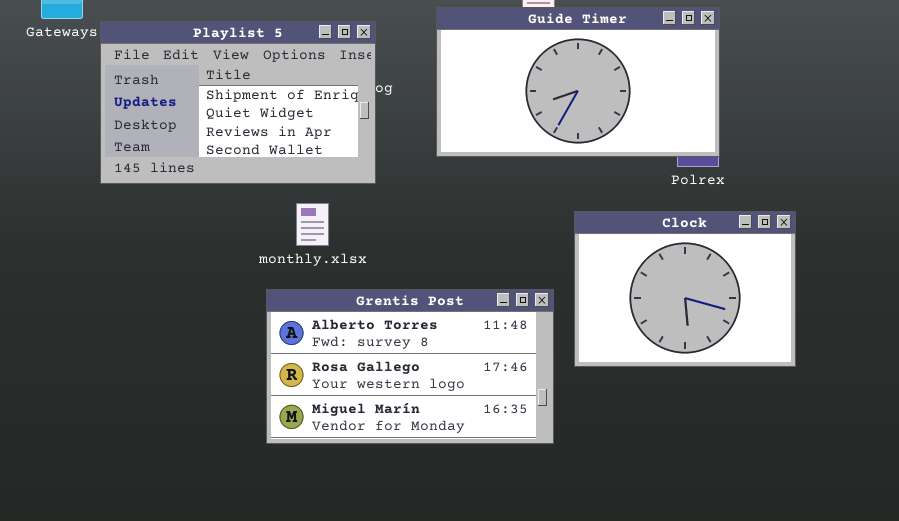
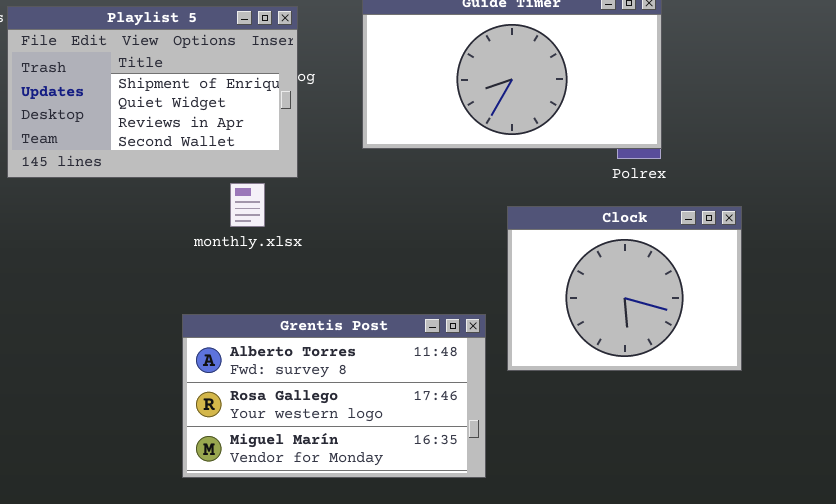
monthly.xlsx: [296,203,329,246] -> [230,183,265,227], moved
Grentis Post: [266,289,554,444] -> [182,314,486,478], moved

